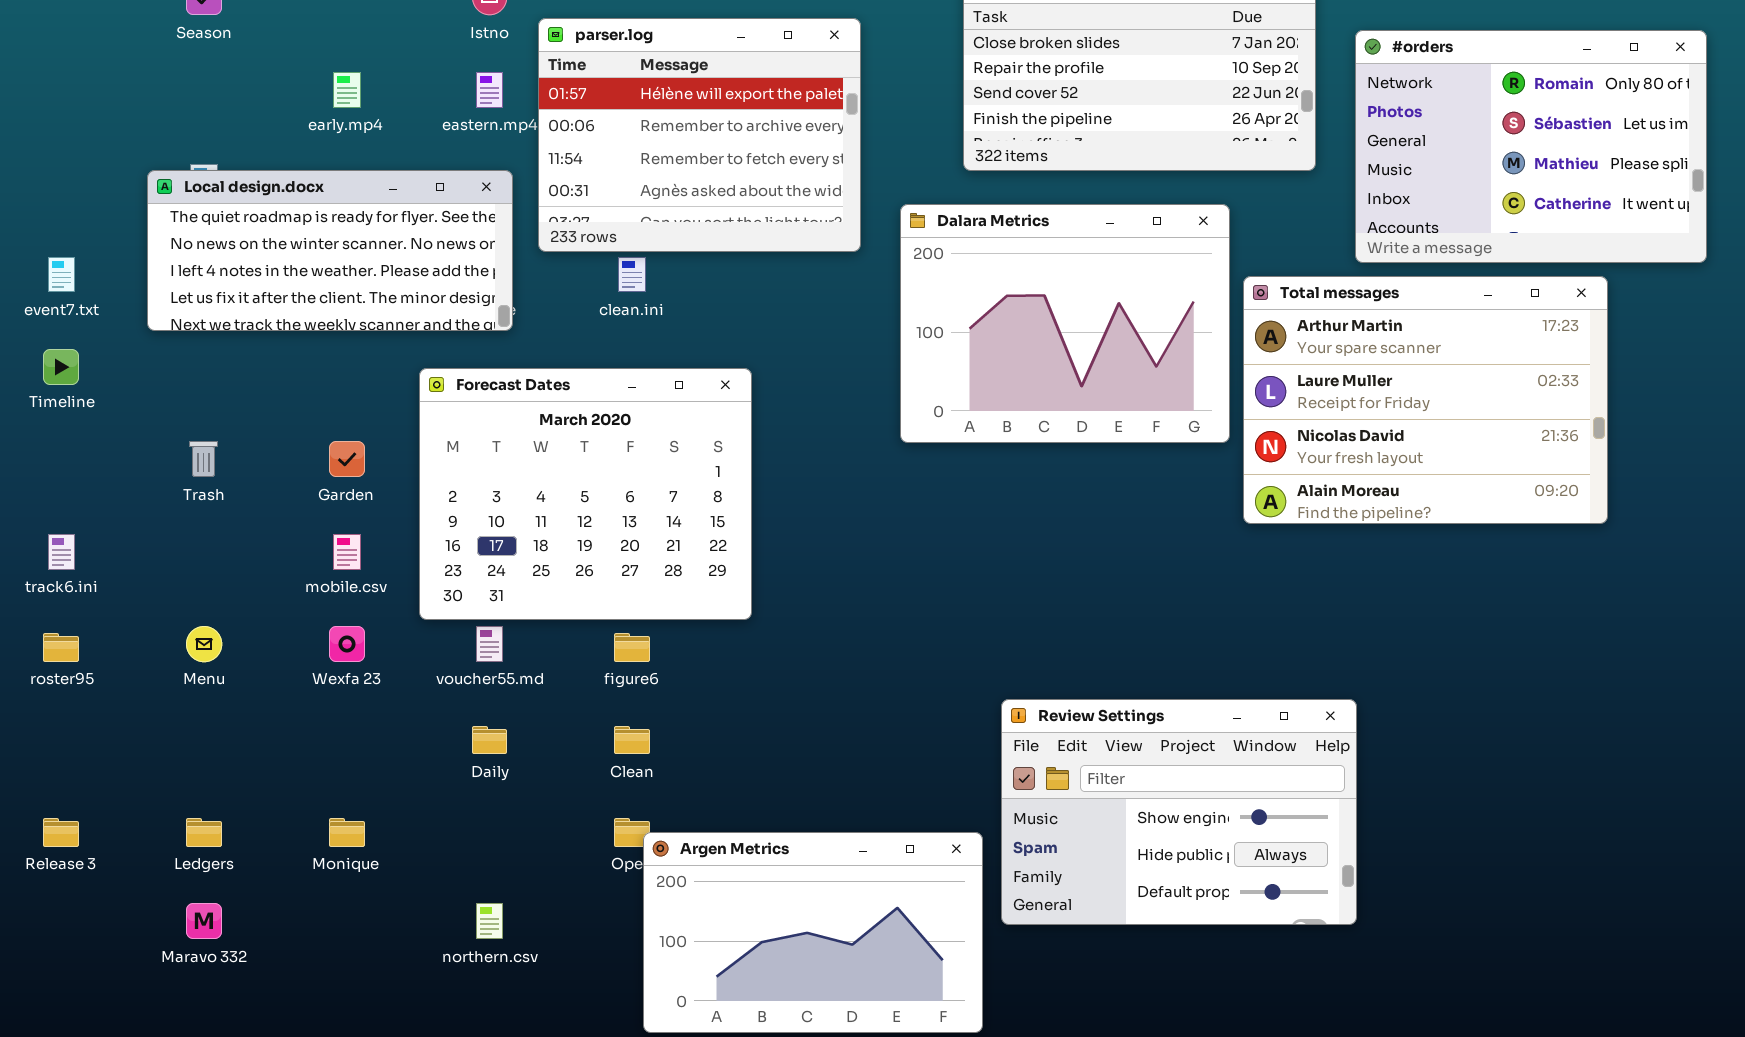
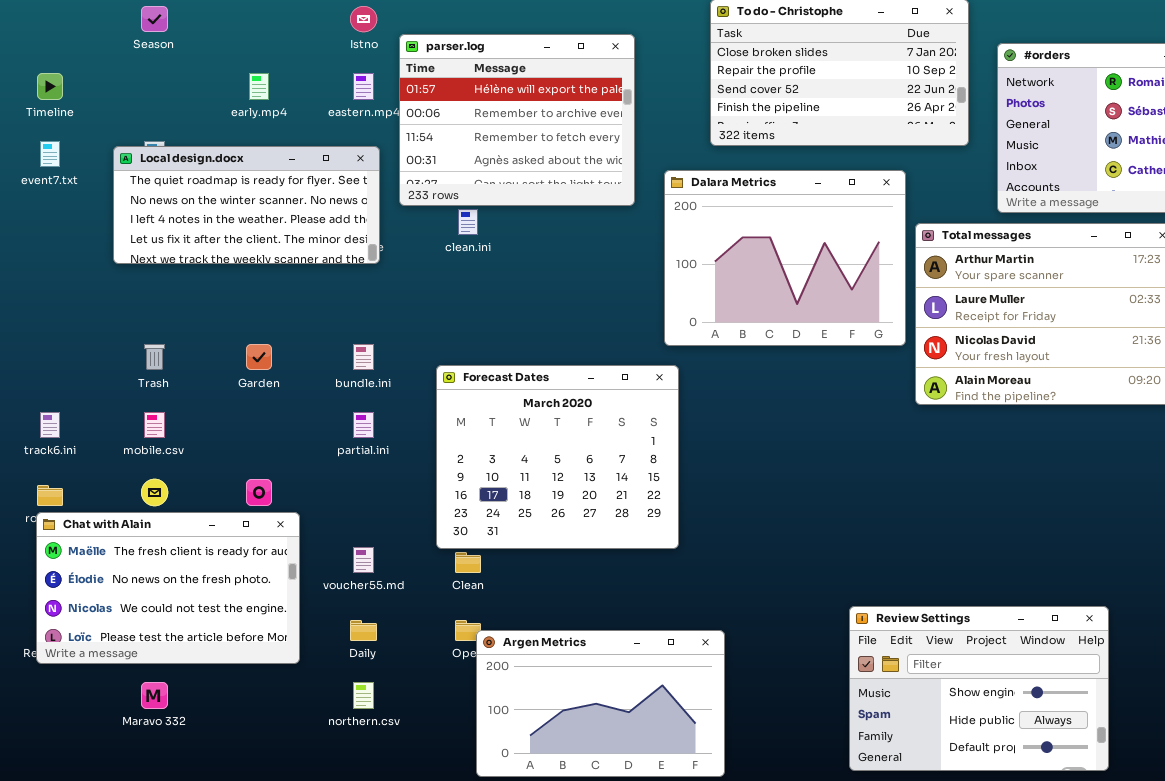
event7.txt: [48,257,75,292] -> [40,141,60,167], moved
Timeline: [43,349,79,385] -> [37,73,63,100], moved
Forecast Dates: [419,368,752,620] -> [436,365,679,549], moved
mobile.csv: [333,534,361,570] -> [144,412,165,438], moved
voucher55.md: [476,626,503,662] -> [353,547,374,573], moved
Chat with Alain: none -> [36,512,300,664], opened
Review Settings: [1001,699,1357,925] -> [849,606,1109,771], moved
Daily: [472,726,507,754] -> [350,620,377,641], moved

